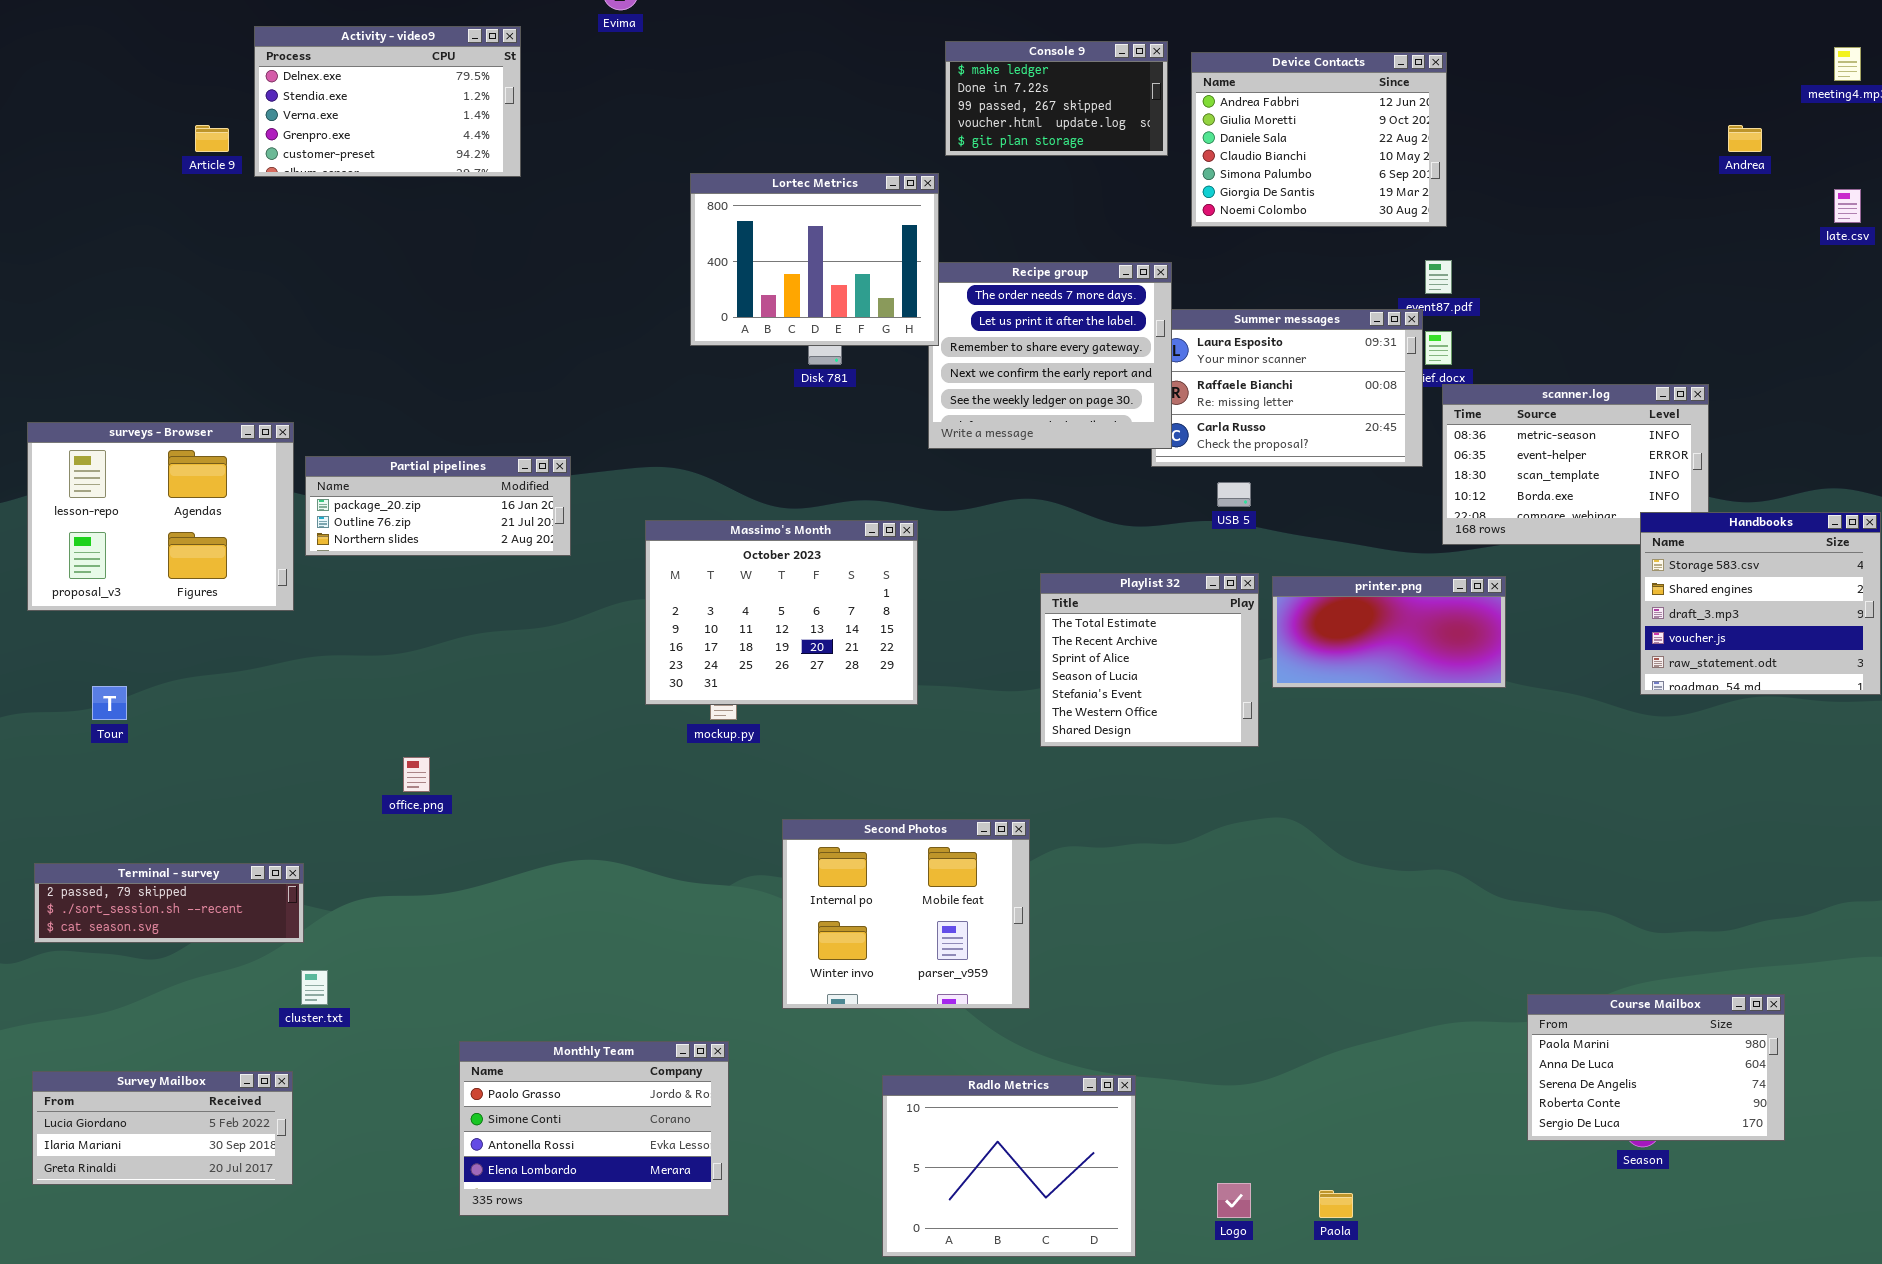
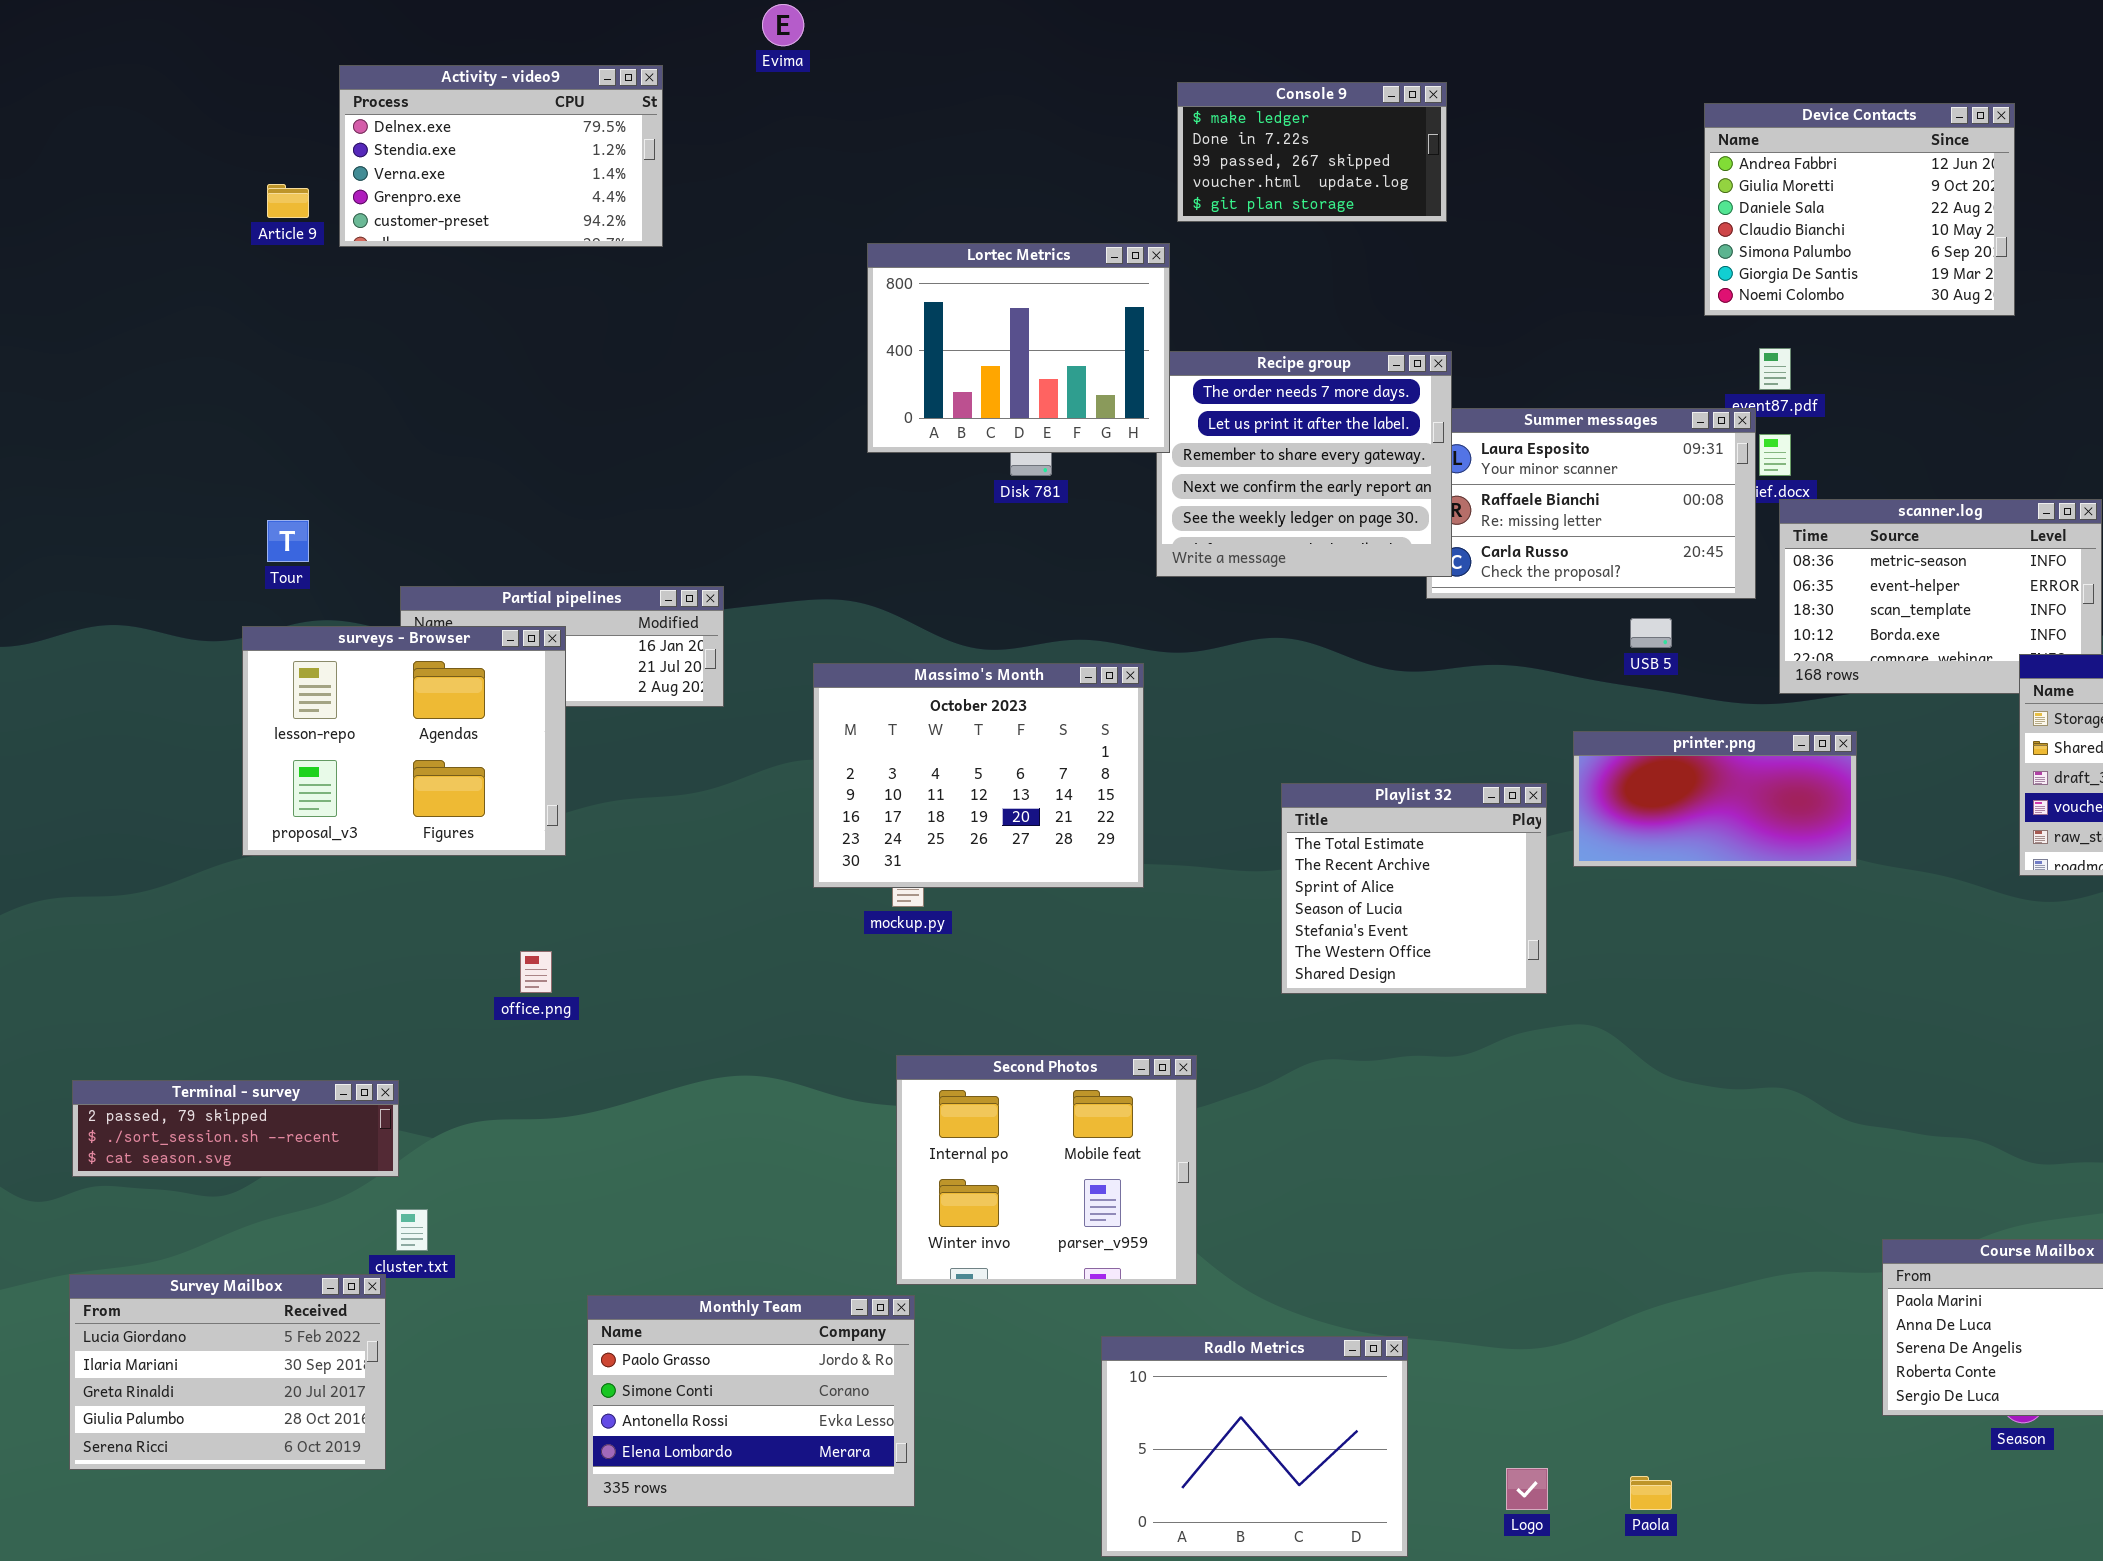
Device Contacts: [1191,52,1447,227] -> [1704,103,2015,316], moved
surveys - Browser: [27,422,294,611] -> [242,626,566,856], moved
USB 5: [1217,482,1251,507] -> [1630,618,1672,648], moved
Playlist 32: [1040,573,1259,747] -> [1281,783,1547,994], moved
Tour: [92,686,127,720] -> [267,520,309,562], moved
Second Photos: [782,819,1030,1009] -> [896,1055,1197,1285], moved
Survey Mailbox: [32,1071,293,1185] -> [69,1274,386,1470], resized

